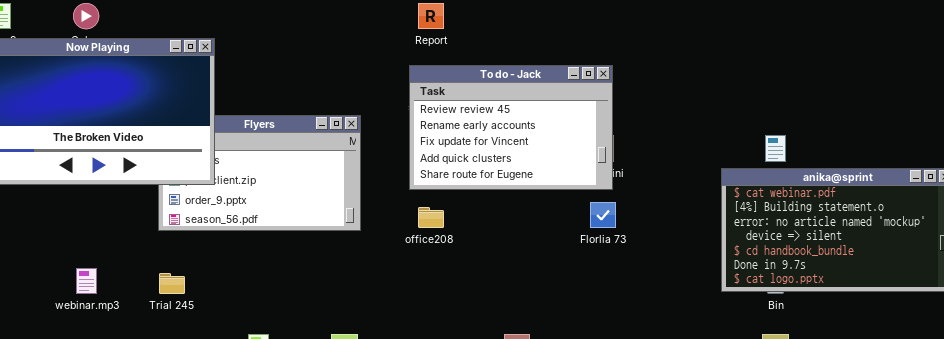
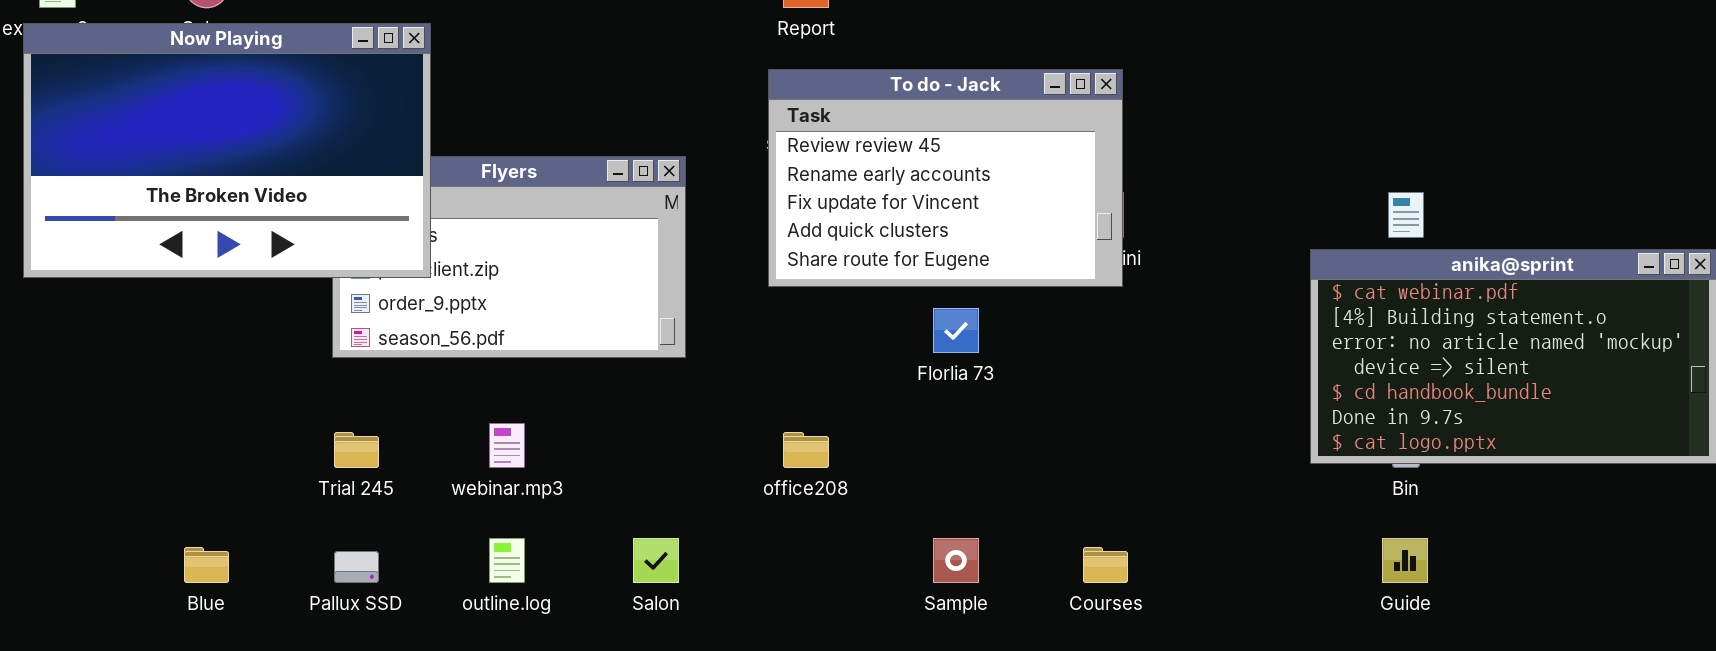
Florlia 73: [590,202,616,228] -> [933,308,979,353], moved
office208: [418,207,444,228] -> [783,432,829,468], moved
webinar.mp3: [76,268,97,294] -> [489,423,525,468], moved

